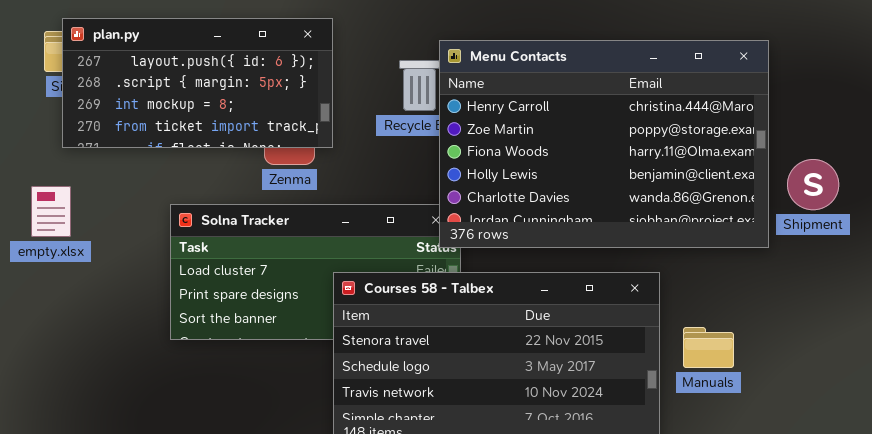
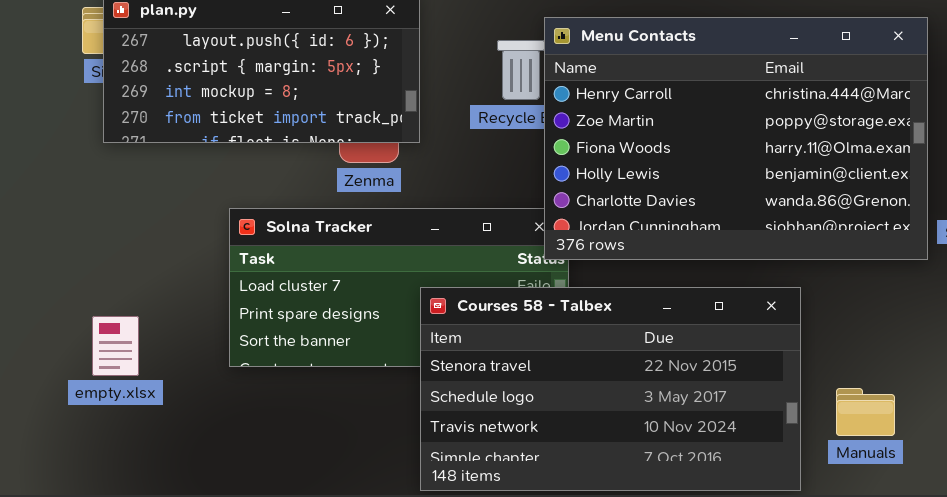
empty.xlsx: [31,186,71,237] -> [92,316,139,376], moved
Manuals: [683,327,734,368] -> [836,388,895,436], moved

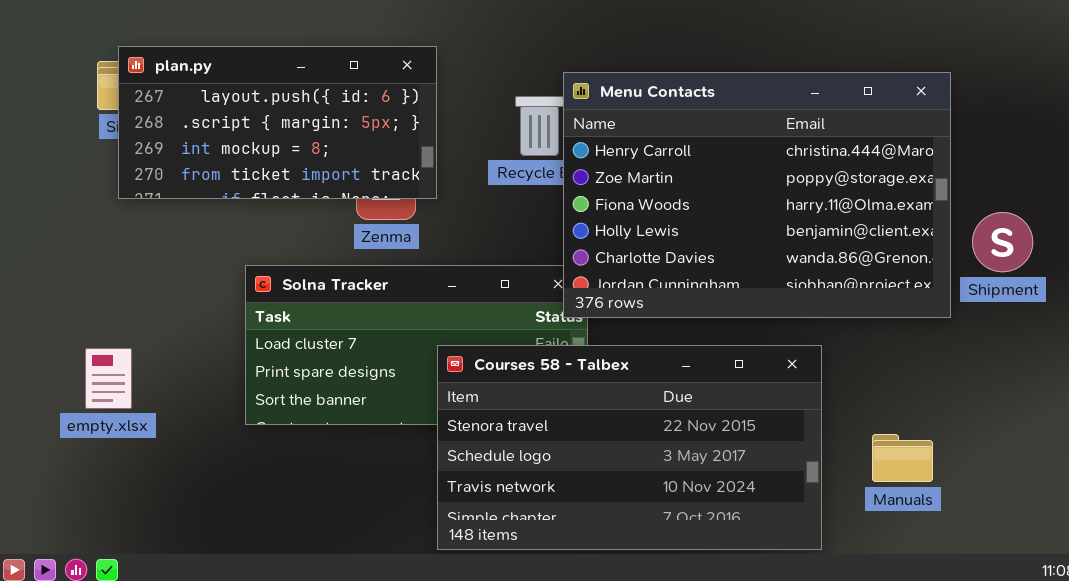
empty.xlsx: [92,316,139,376] -> [85,348,132,409], moved
Manuals: [836,388,895,436] -> [872,434,933,482], moved

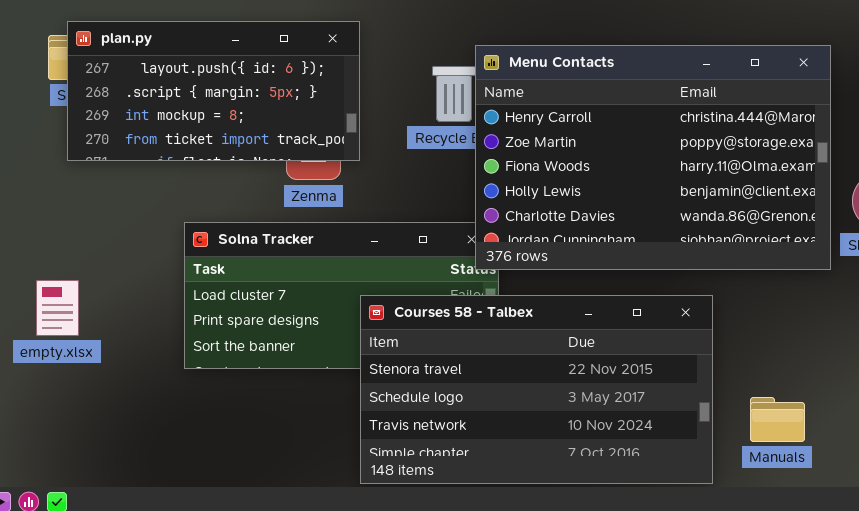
empty.xlsx: [85,348,132,409] -> [36,280,79,336], moved
Manuals: [872,434,933,482] -> [750,397,805,442], moved

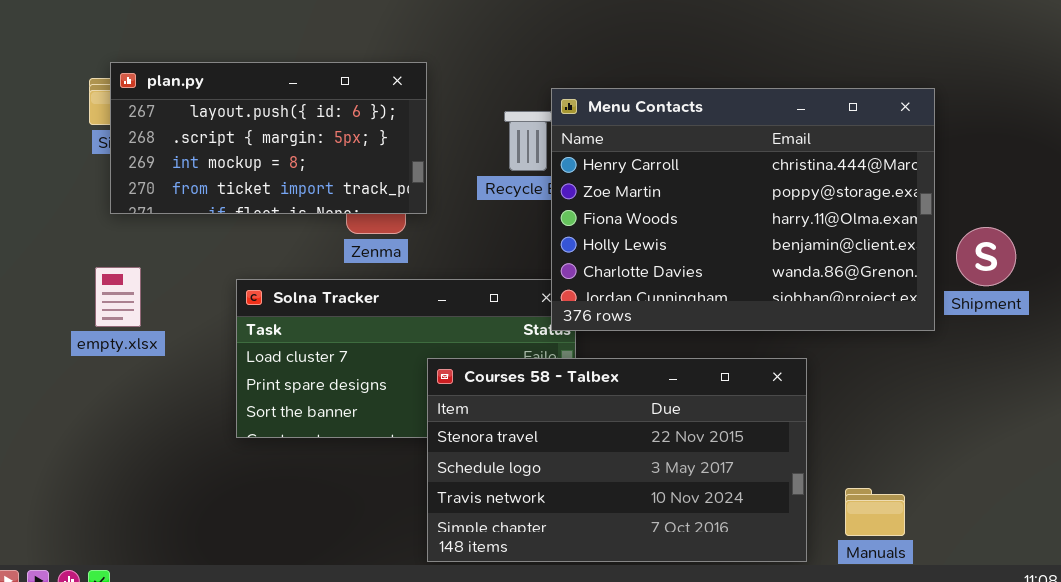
empty.xlsx: [36,280,79,336] -> [95,267,141,327], moved
Manuals: [750,397,805,442] -> [845,488,905,536], moved

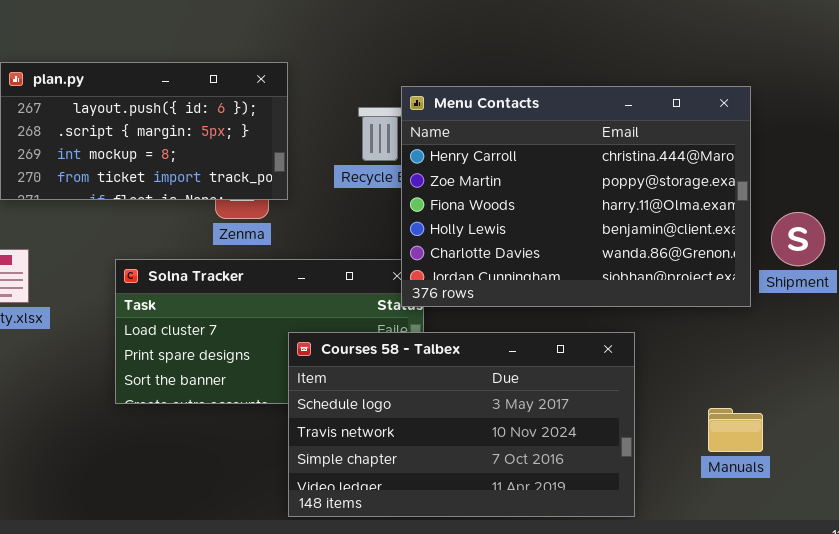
Courses 58 - Talbex: [427,358,807,562] -> [288,332,635,517], scrolled down 1 row
Manuals: [845,488,905,536] -> [708,408,763,452], moved

